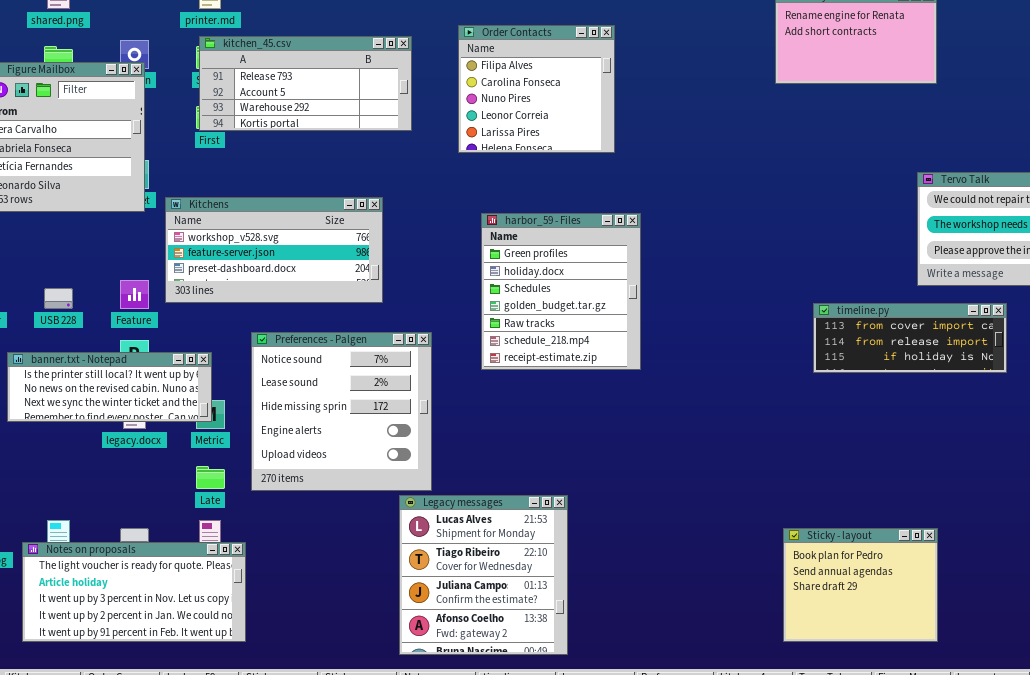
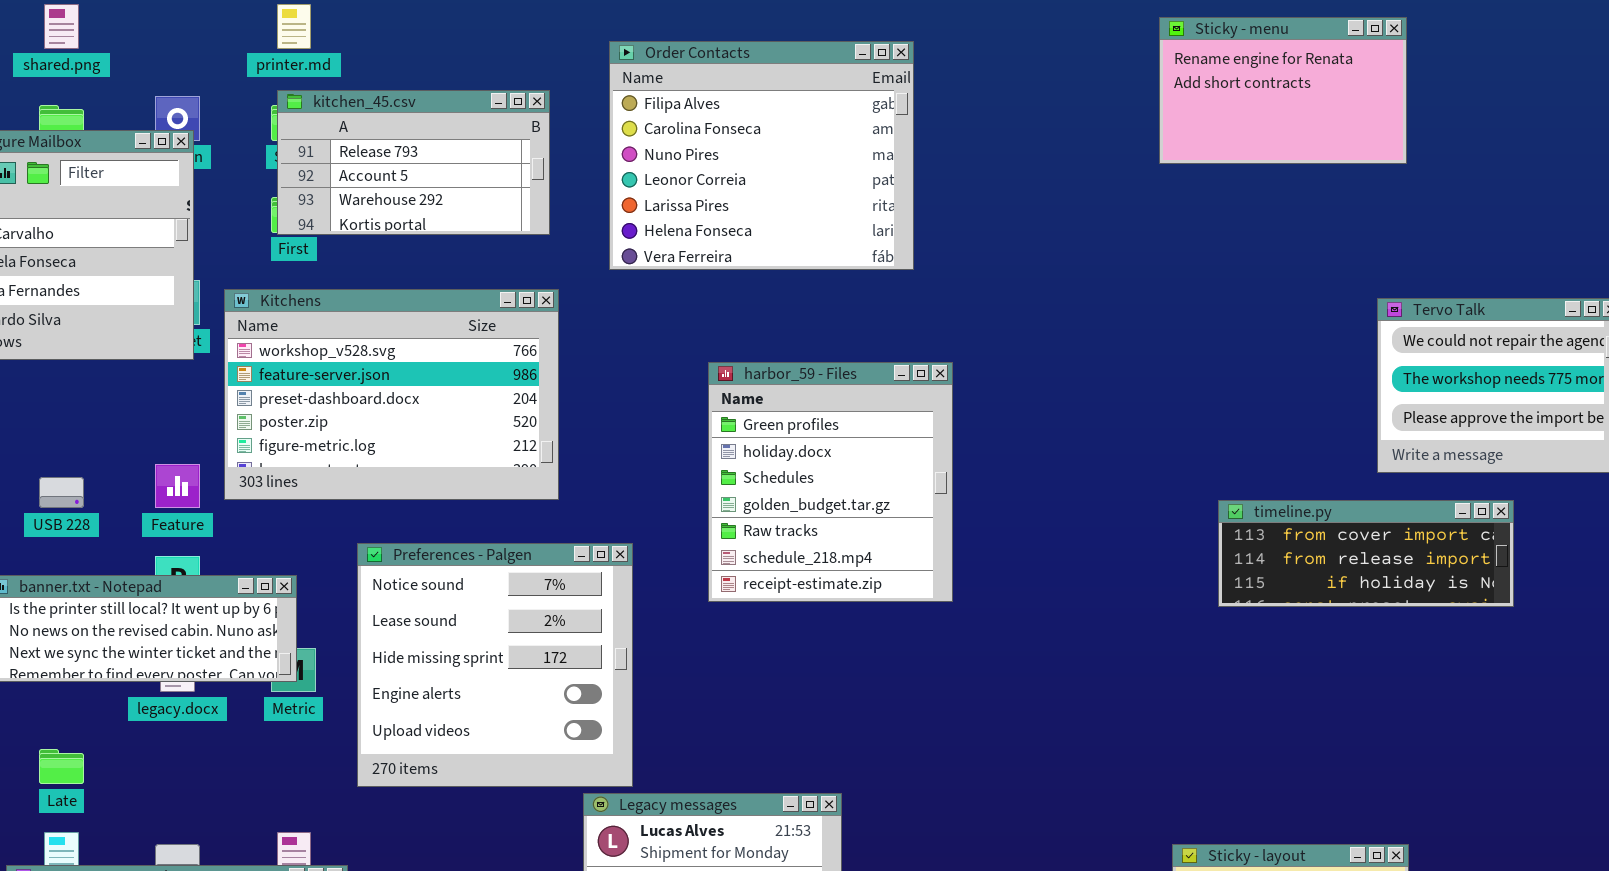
Order Contacts: [458,25,615,153] -> [609,41,914,270], resized
kitchen_45.csv: [199,36,412,131] -> [277,90,550,235], resized
Kitchens: [165,197,383,303] -> [224,289,559,500], resized
Late: [196,466,225,489] -> [39,749,84,784], moved

